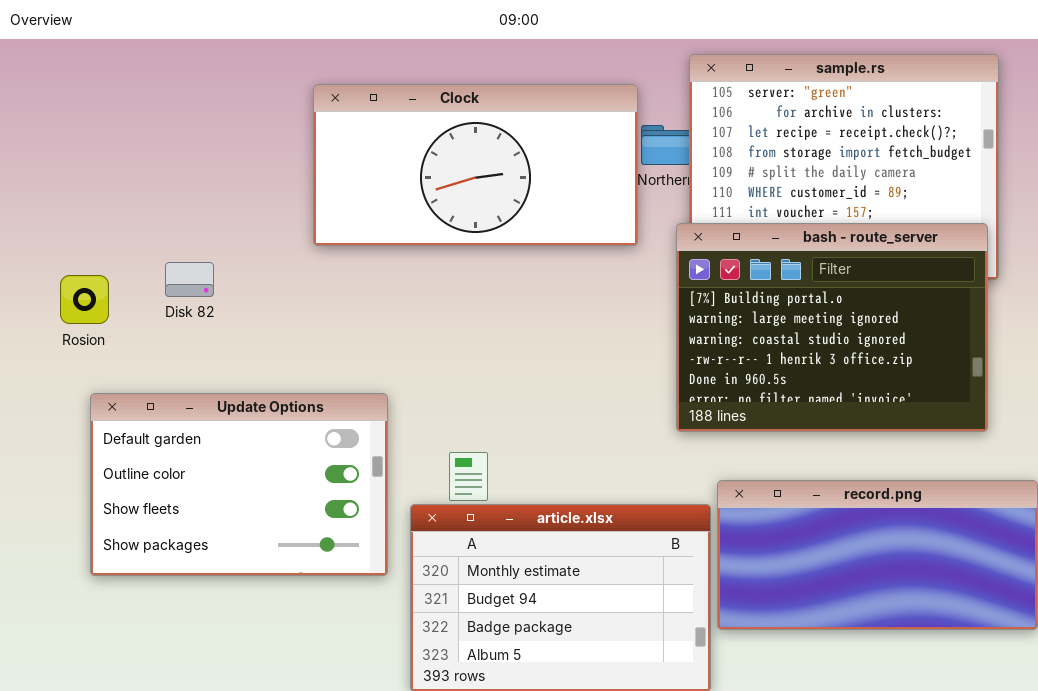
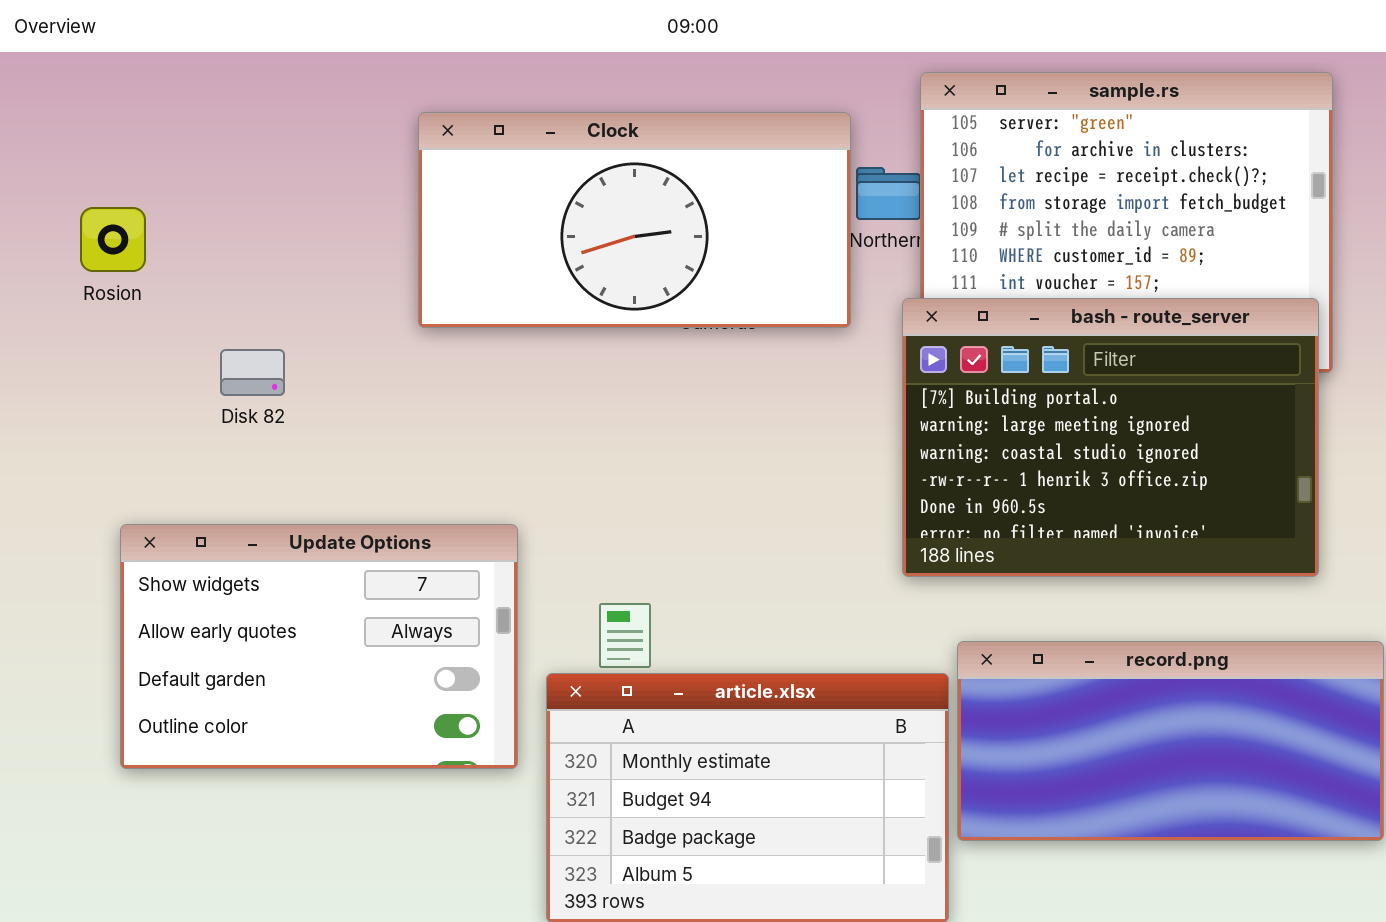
Rosion: [60,275,109,324] -> [80,207,146,272], moved
Update Options: [90,393,388,576] -> [120,524,518,769], scrolled up 2 rows

